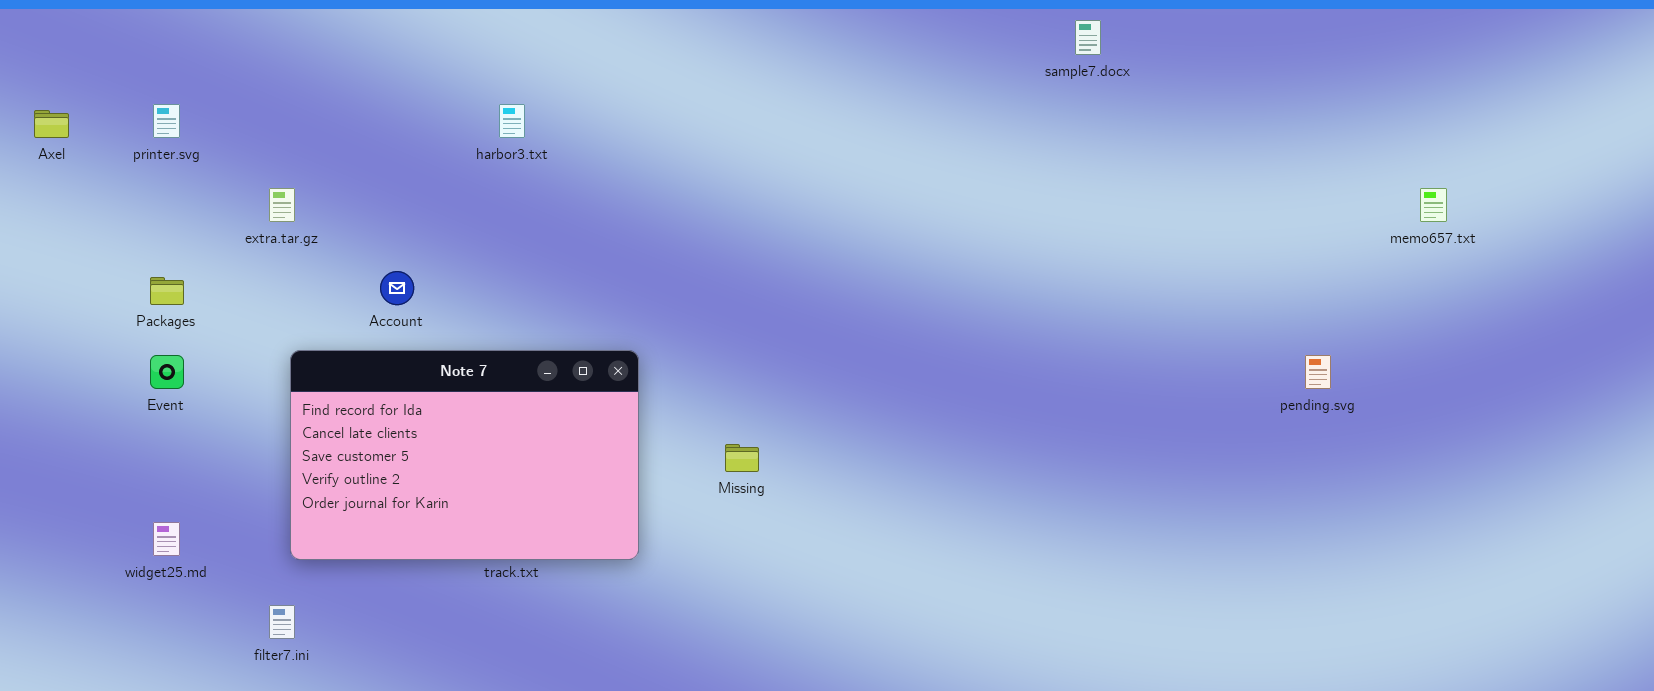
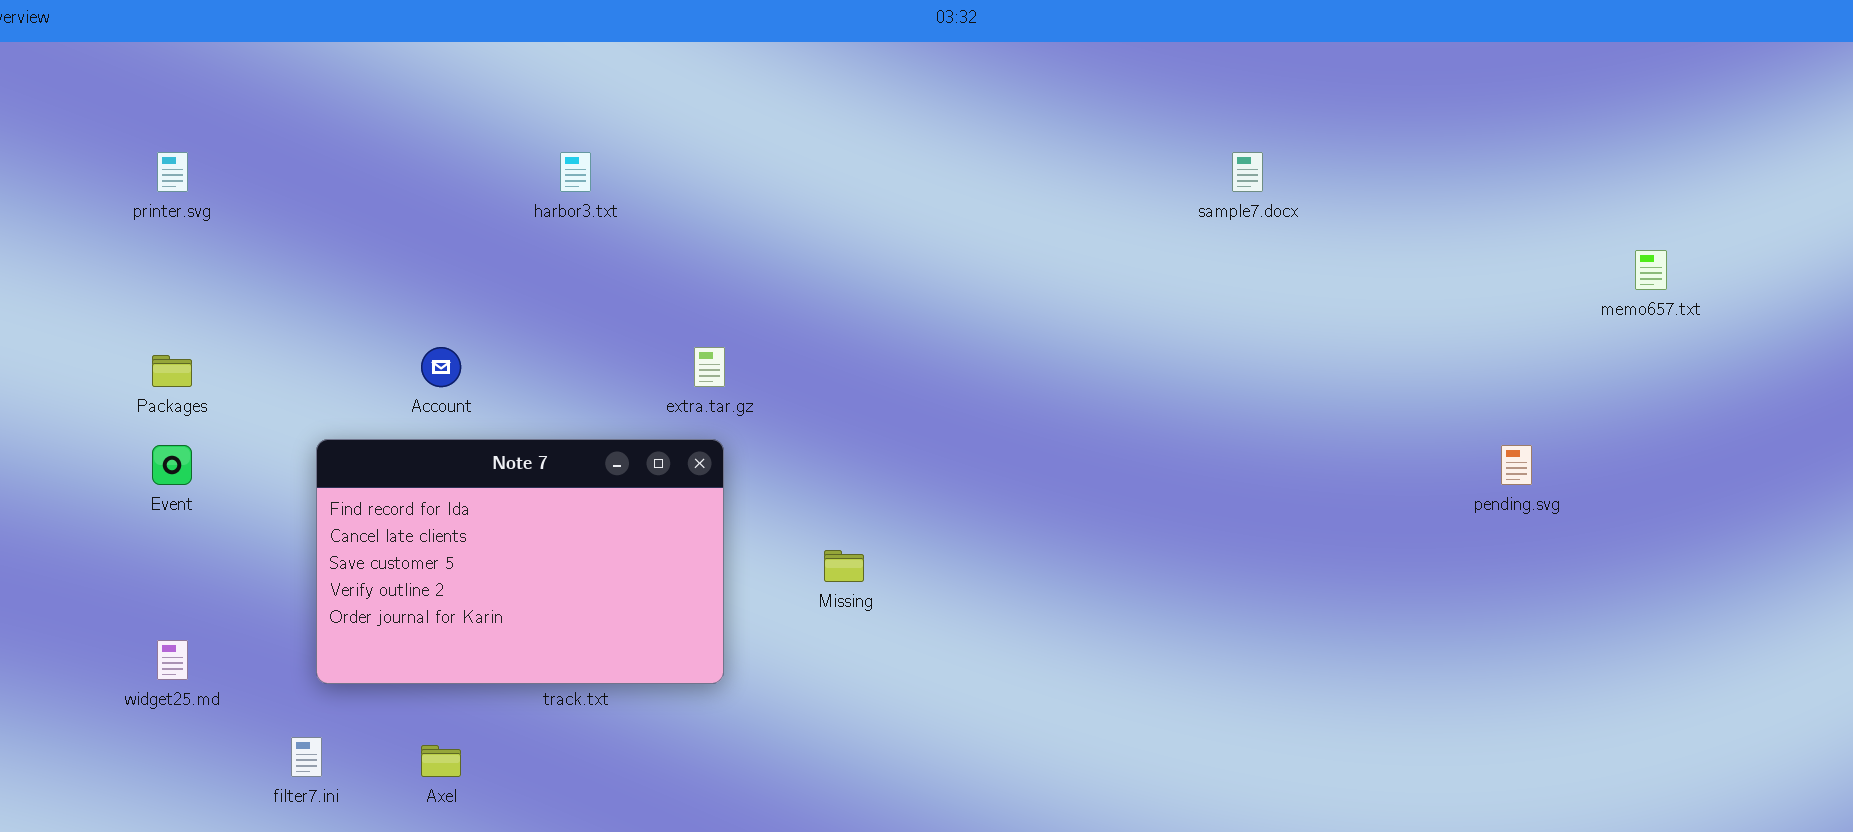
sample7.docx: [1075,20,1101,55] -> [1232,152,1263,192], moved
Axel: [34,110,69,138] -> [421,745,461,777], moved
extra.tar.gz: [269,188,295,222] -> [694,347,725,387], moved

